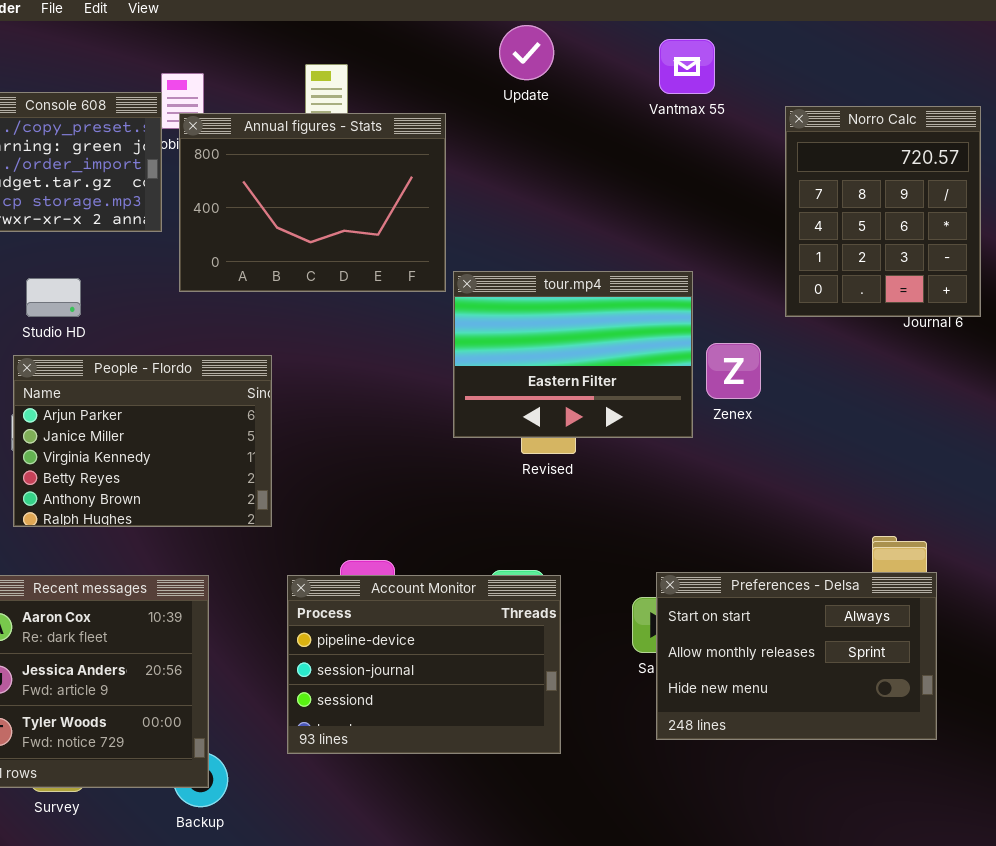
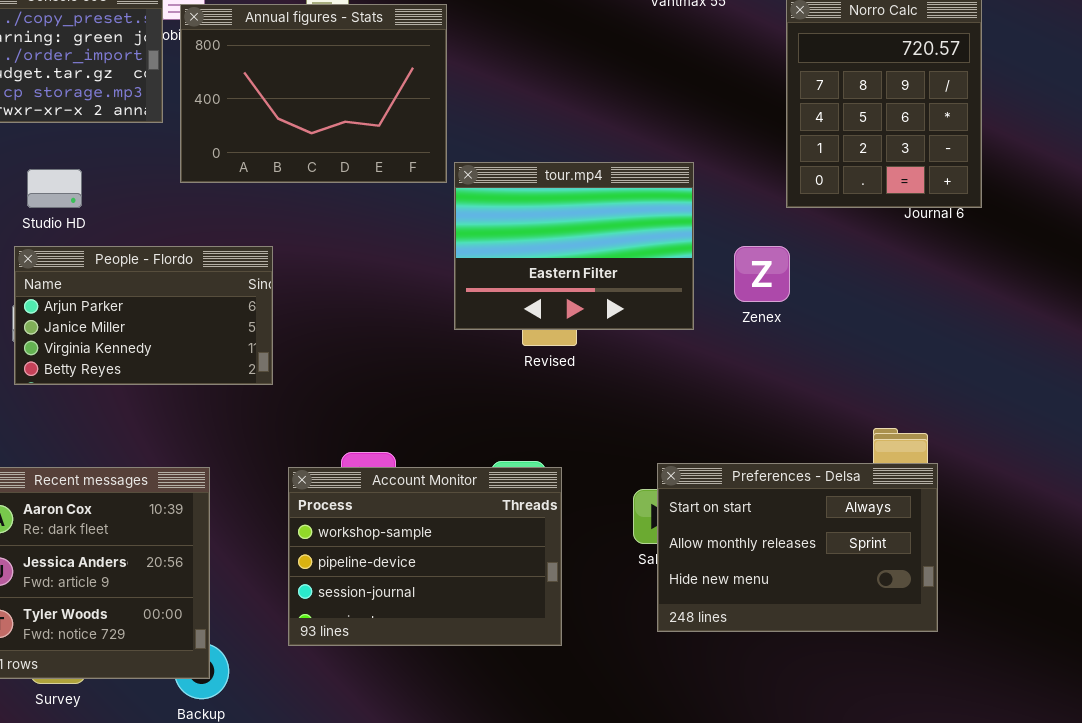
Zenex: [706,343,761,399] -> [734,246,790,302], moved
People - Flordo: [13,355,272,527] -> [14,246,273,385], resized
Account Monitor: [287,575,561,754] -> [288,467,562,646], scrolled up 1 row

